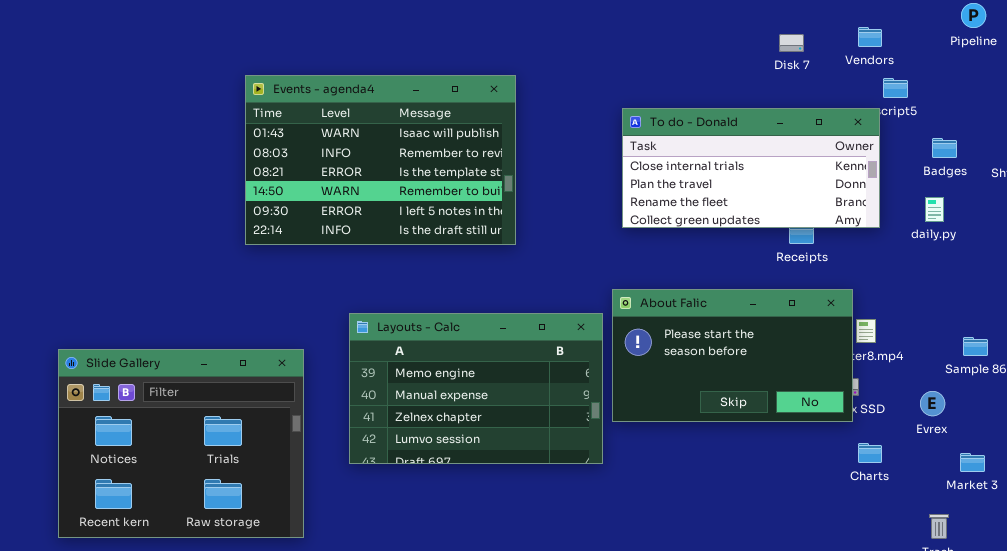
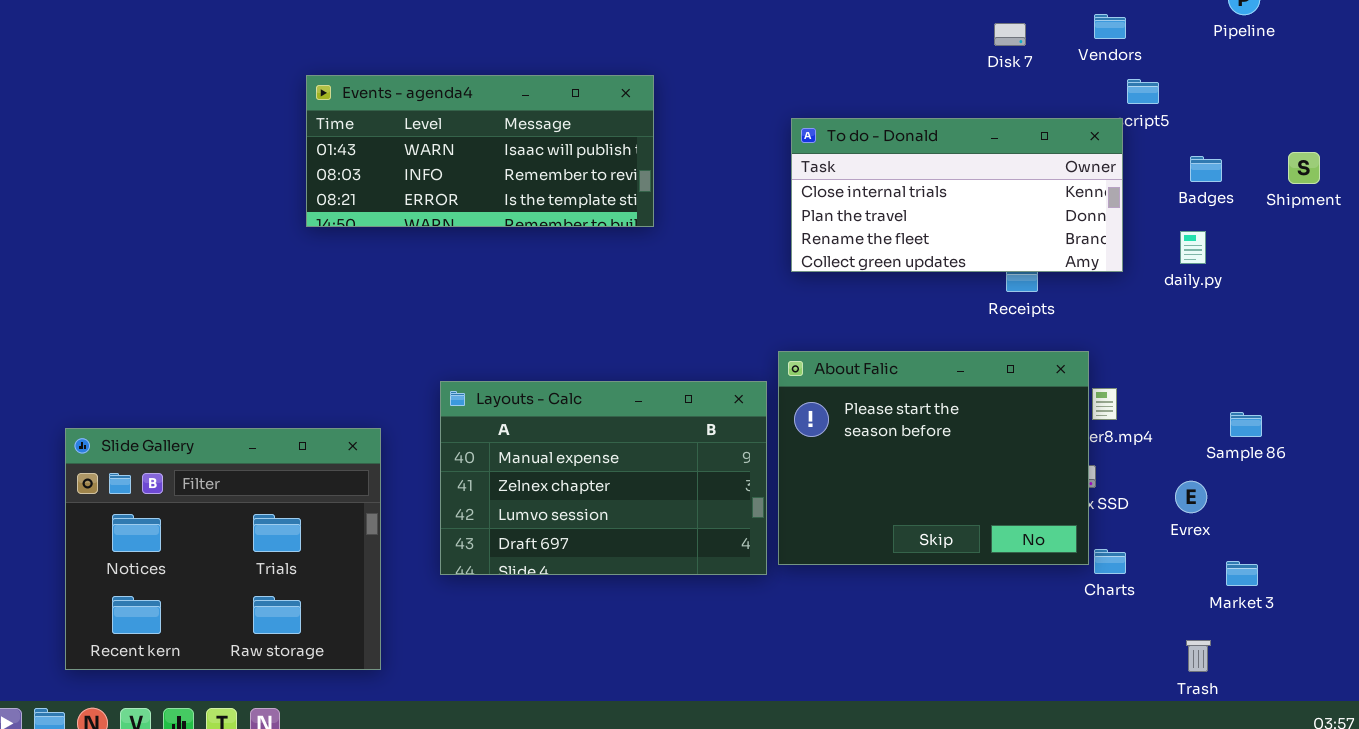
Events - agenda4: [245,75,516,245] -> [306,75,654,227], resized
About Falic: [612,289,853,422] -> [778,351,1089,565], resized
Layouts - Calc: [349,313,603,464] -> [440,381,767,575], scrolled down 1 row

